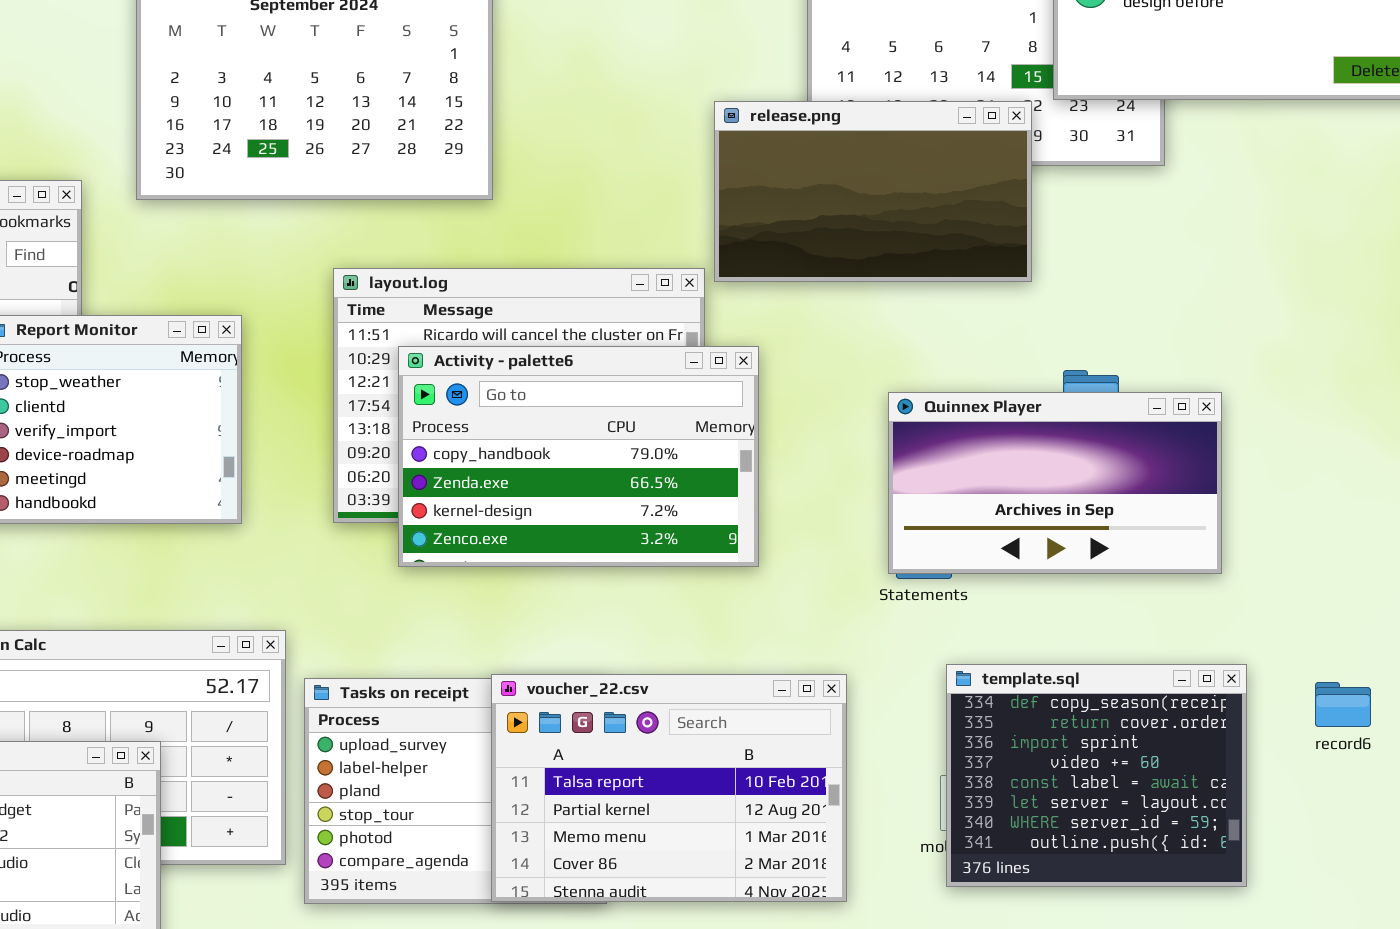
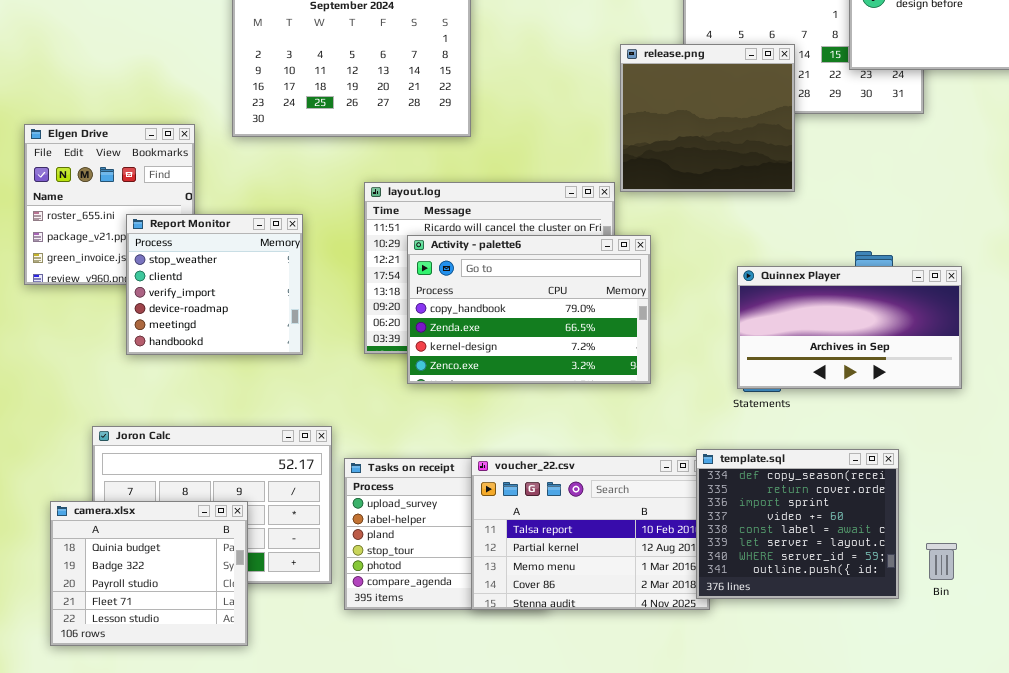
release.png: [714,101,1032,282] -> [620,44,795,192], resized
template.sql: [946,664,1247,887] -> [696,449,899,599], moved

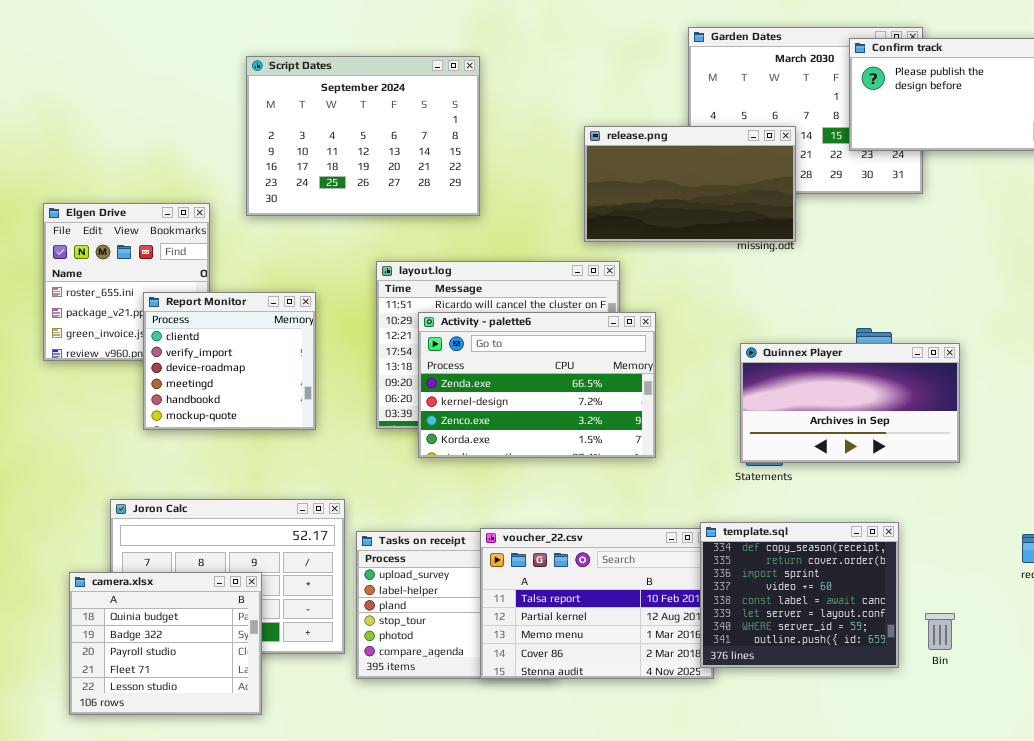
release.png: [620,44,795,192] -> [584,126,796,242], resized
Report Monitor: [126,214,303,355] -> [143,292,316,430], scrolled down 1 row
Activity - palette6: [407,235,651,384] -> [418,312,656,458], scrolled down 1 row

